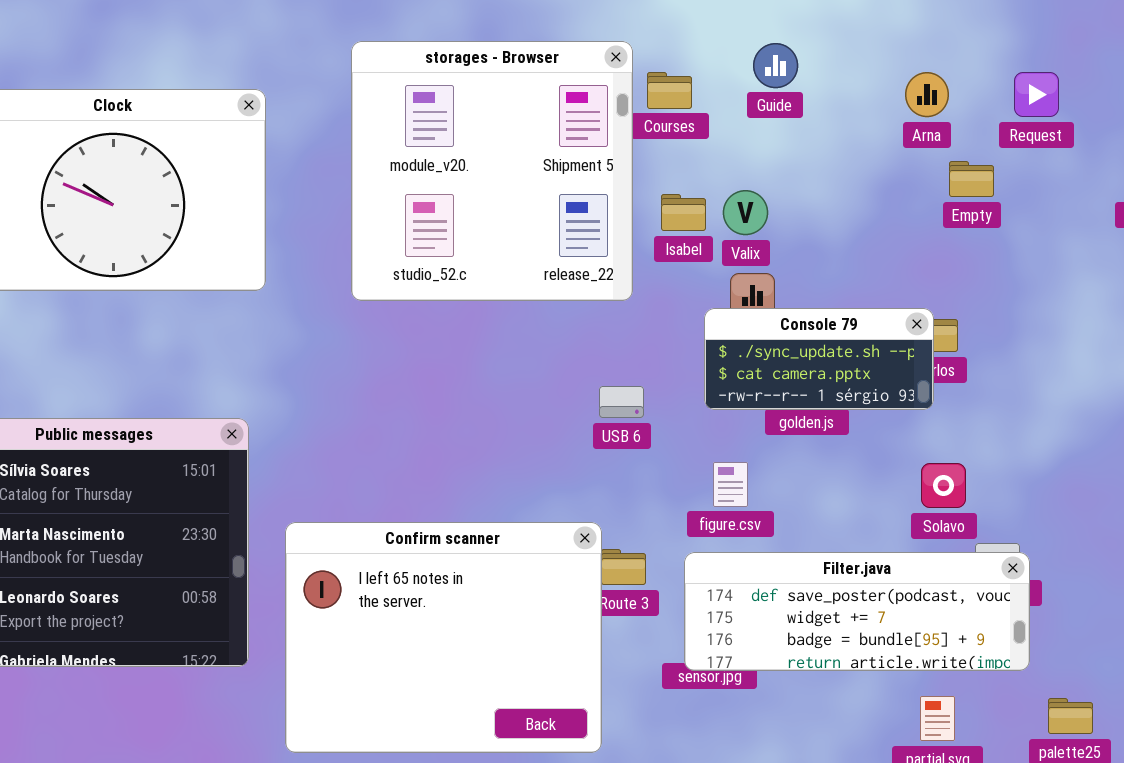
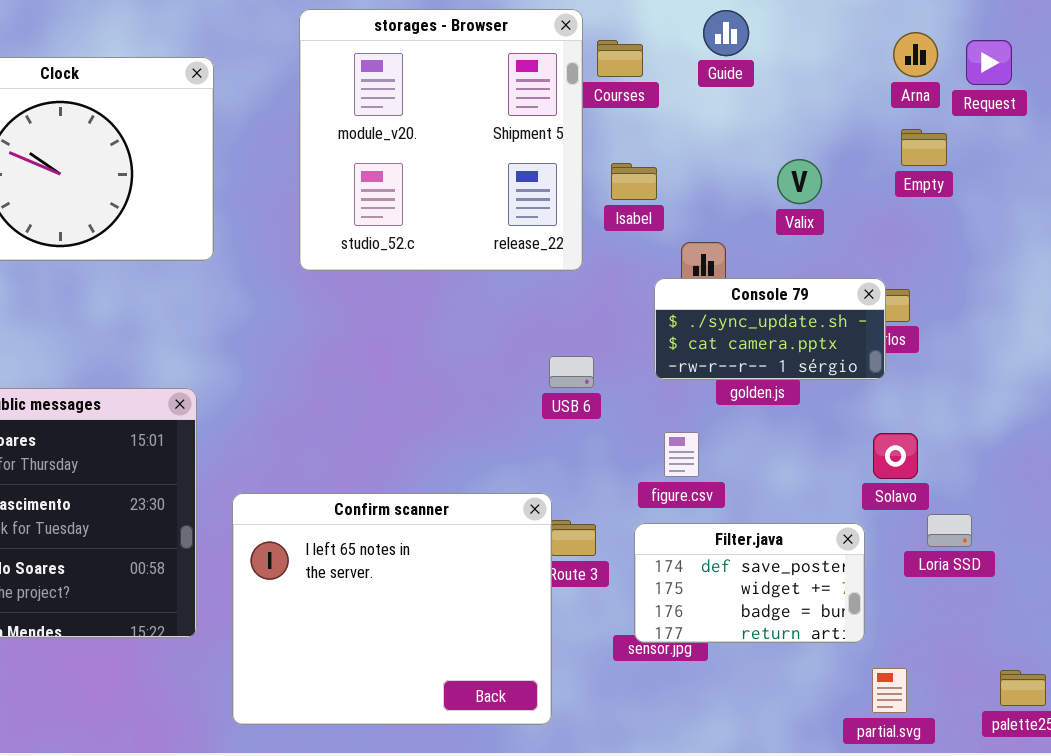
Arna: [905,72,949,117] -> [893,32,938,77], moved
Valix: [723,190,768,235] -> [777,159,822,204], moved
Filter.java: [684,552,1030,671] -> [634,523,865,643], resized

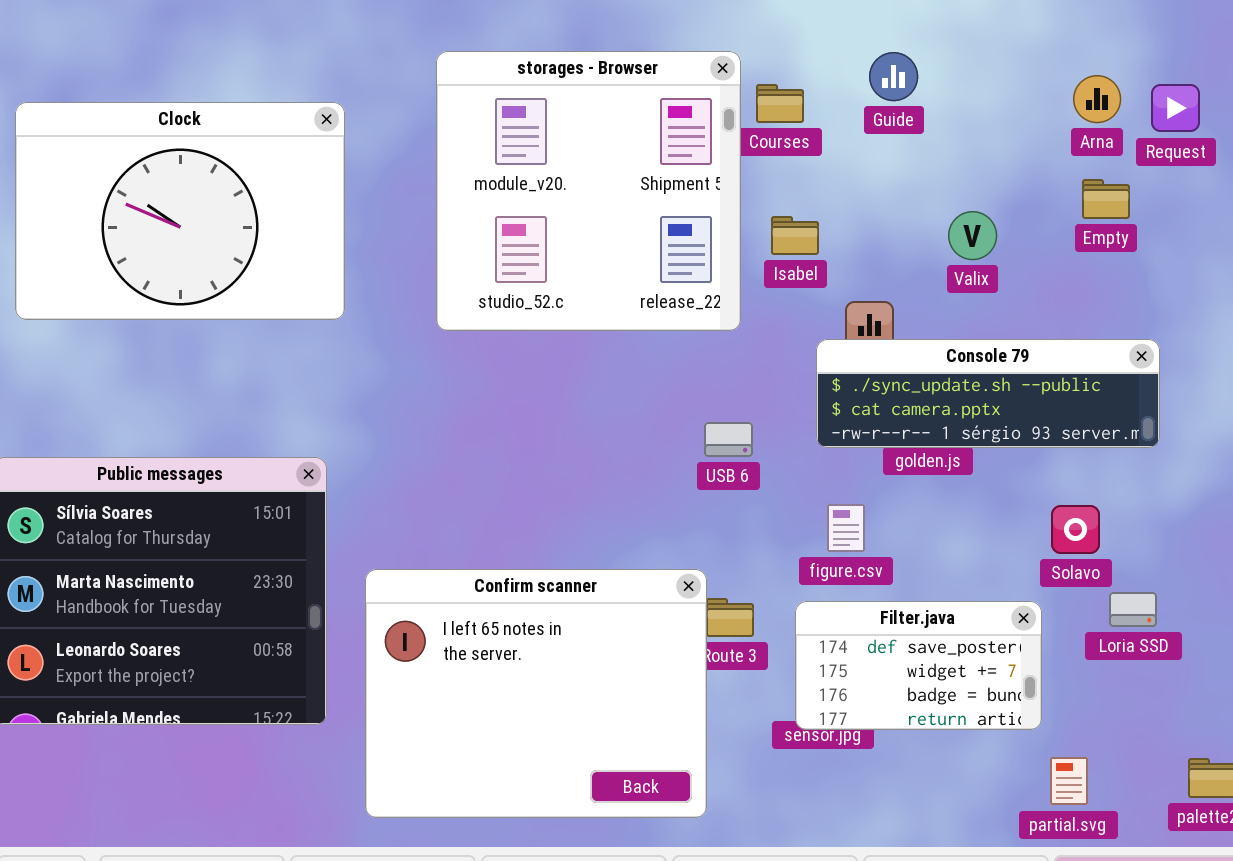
Console 79: [654,278,886,380] -> [816,339,1160,448], resized

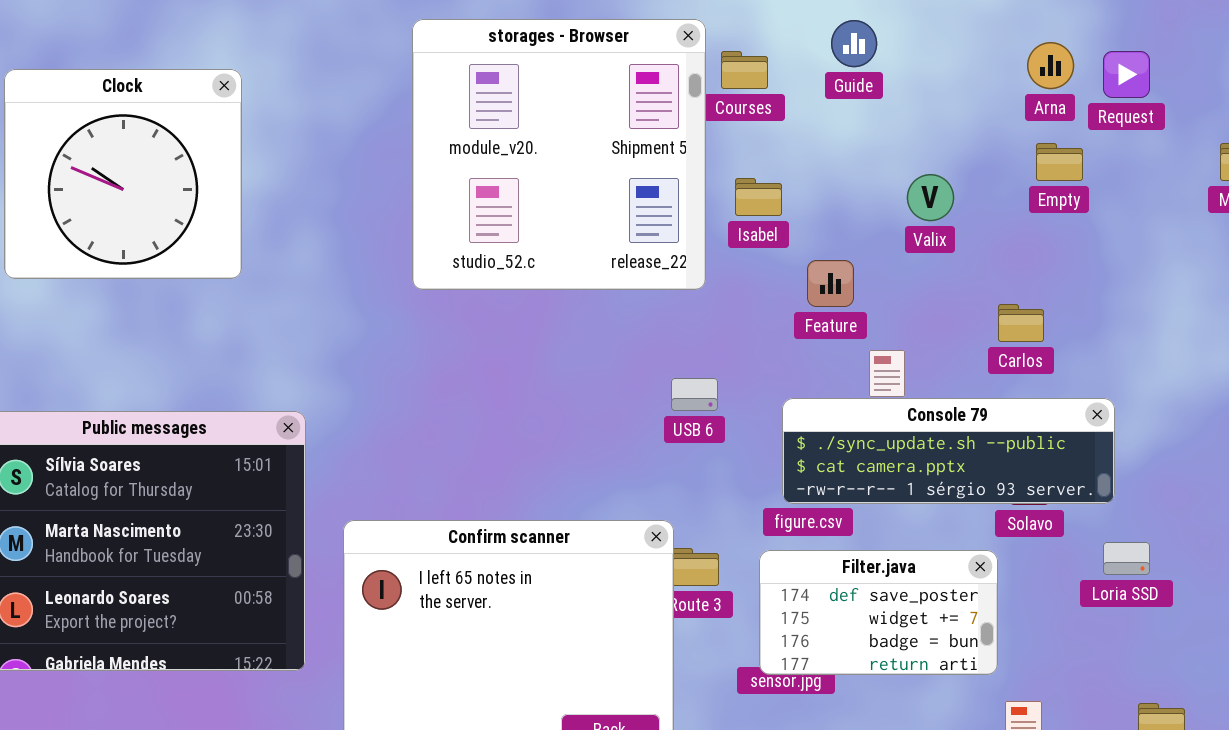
Clock: [15,102,345,320] -> [4,69,242,279], resized
Console 79: [816,339,1160,448] -> [782,398,1115,504], moved
Loria SSD: [1109,592,1157,627] -> [1103,542,1150,575], moved

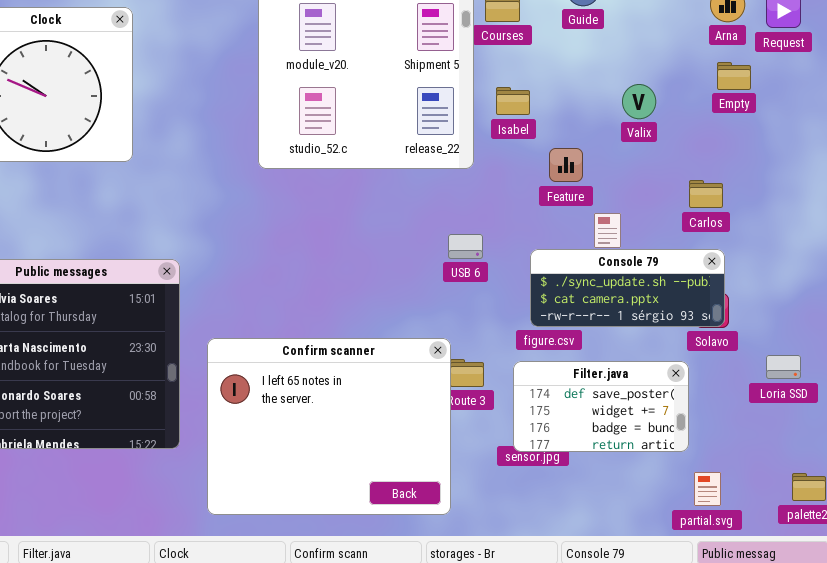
Console 79: [782,398,1115,504] -> [530,249,725,327], resized

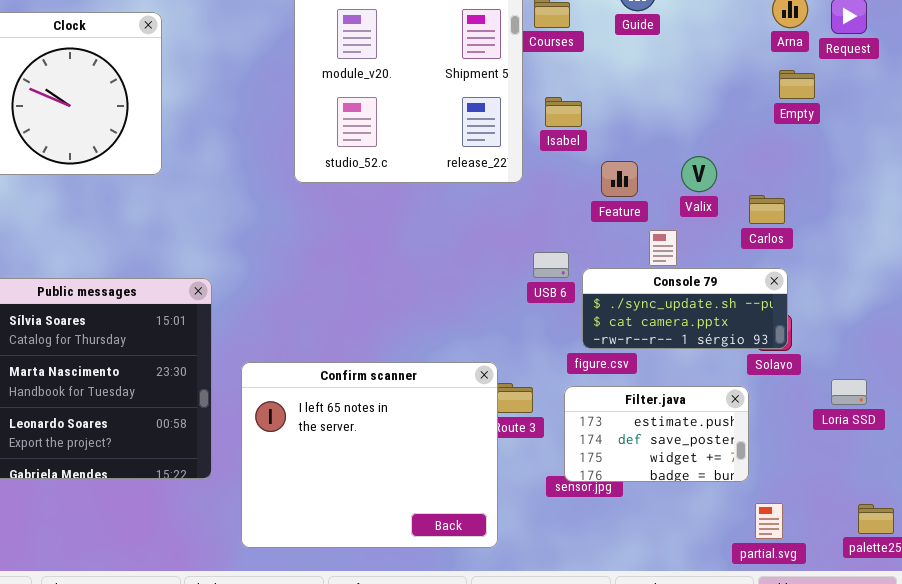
Valix: [622,84,656,119] -> [681,156,717,192], moved
USB 6: [448,234,483,259] -> [533,252,569,278], moved
Filter.java: [513,361,689,452] -> [564,386,749,482], scrolled up 1 row

